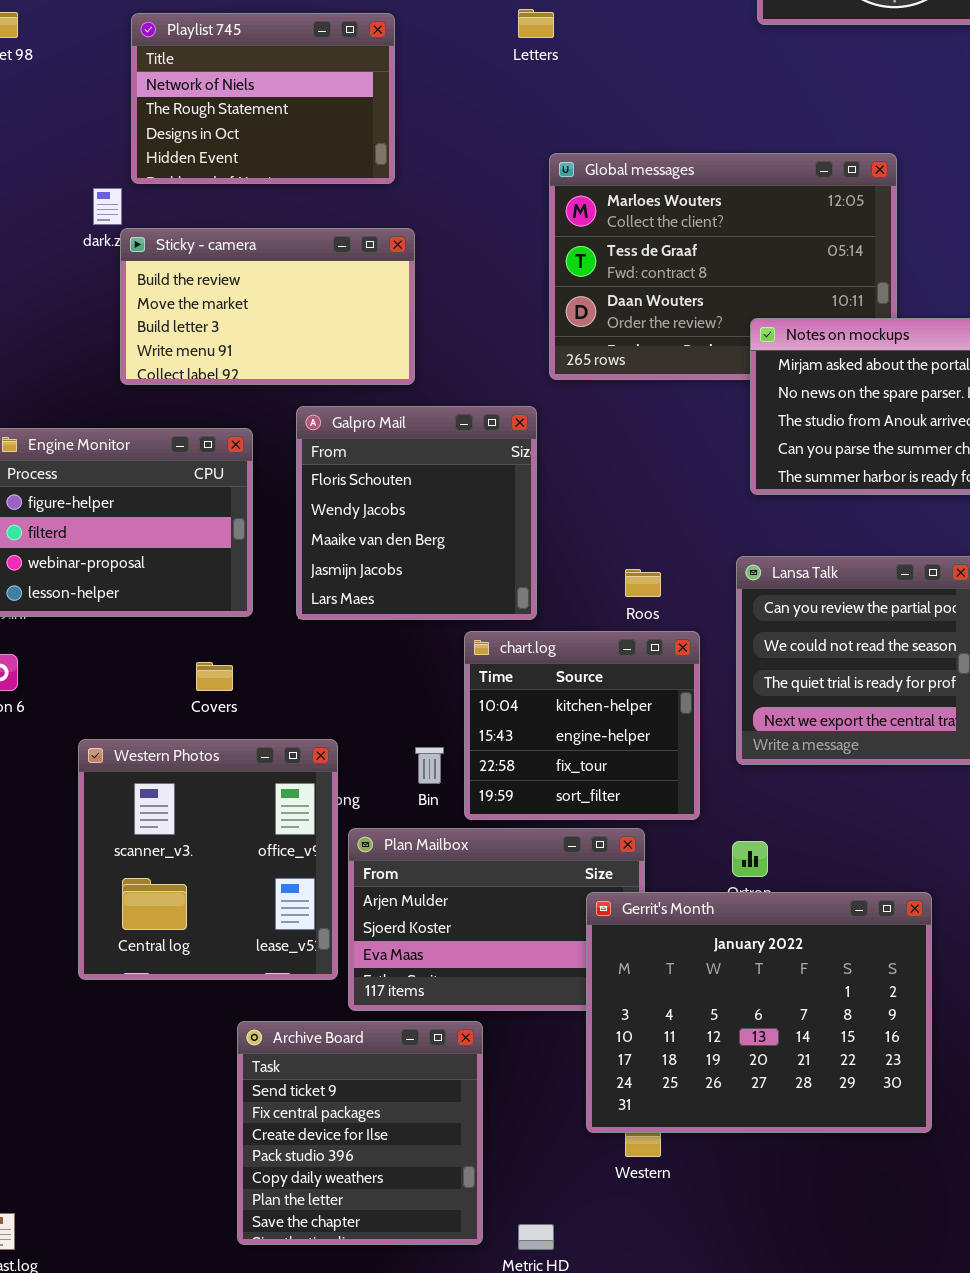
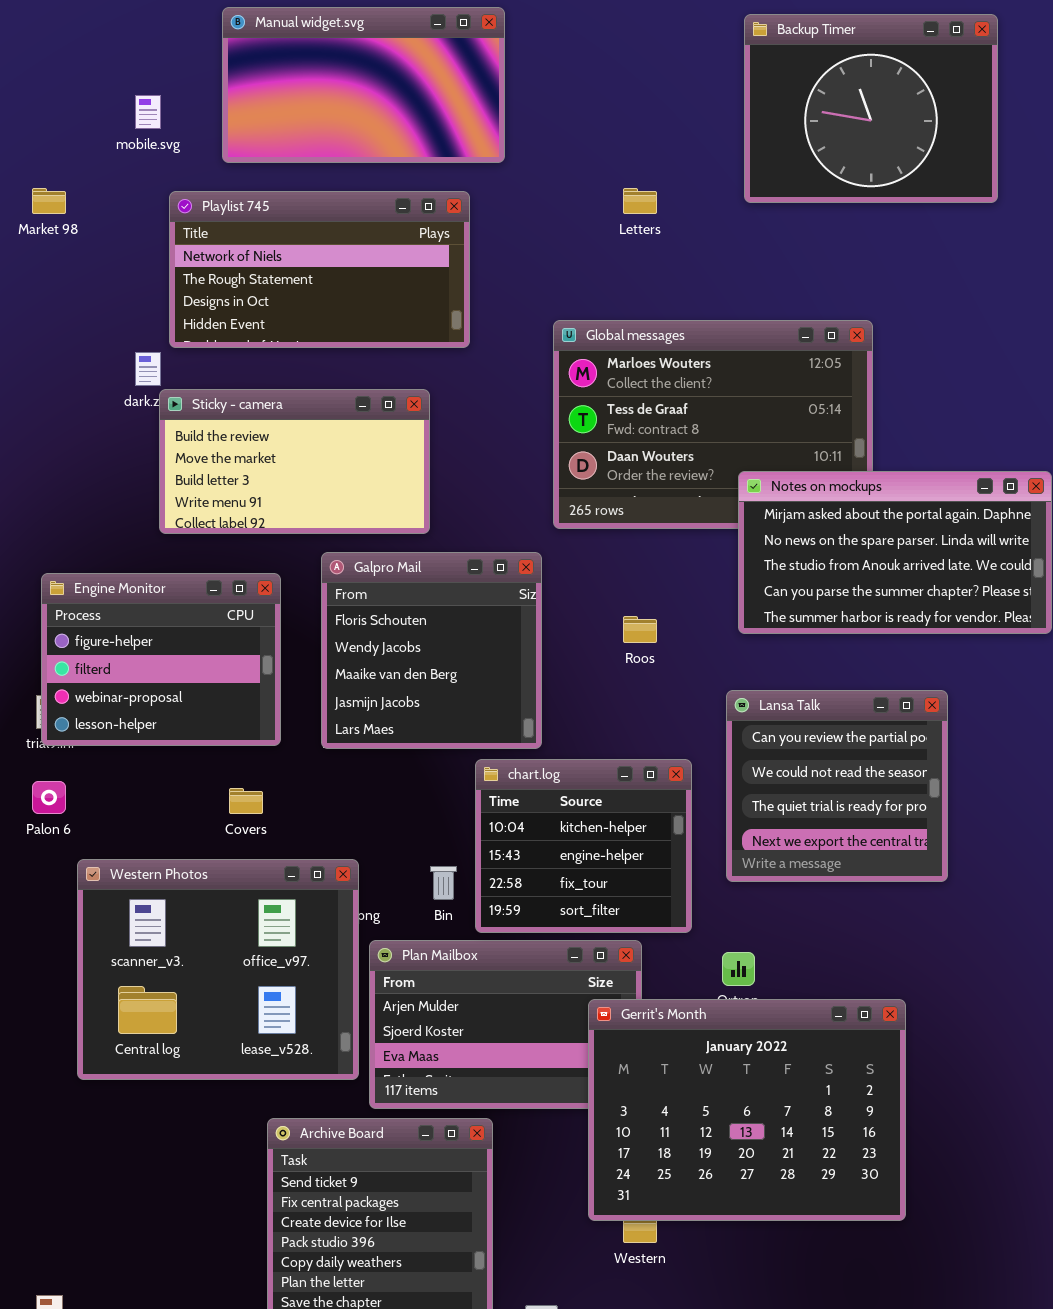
Letters: [518,9,554,38] -> [623,188,657,214], moved
Playlist 745: [131,13,395,184] -> [169,191,470,348], resized
Roos: [625,569,661,597] -> [623,616,657,643], moved
Western Photos: [78,739,338,980] -> [77,859,359,1080], resized

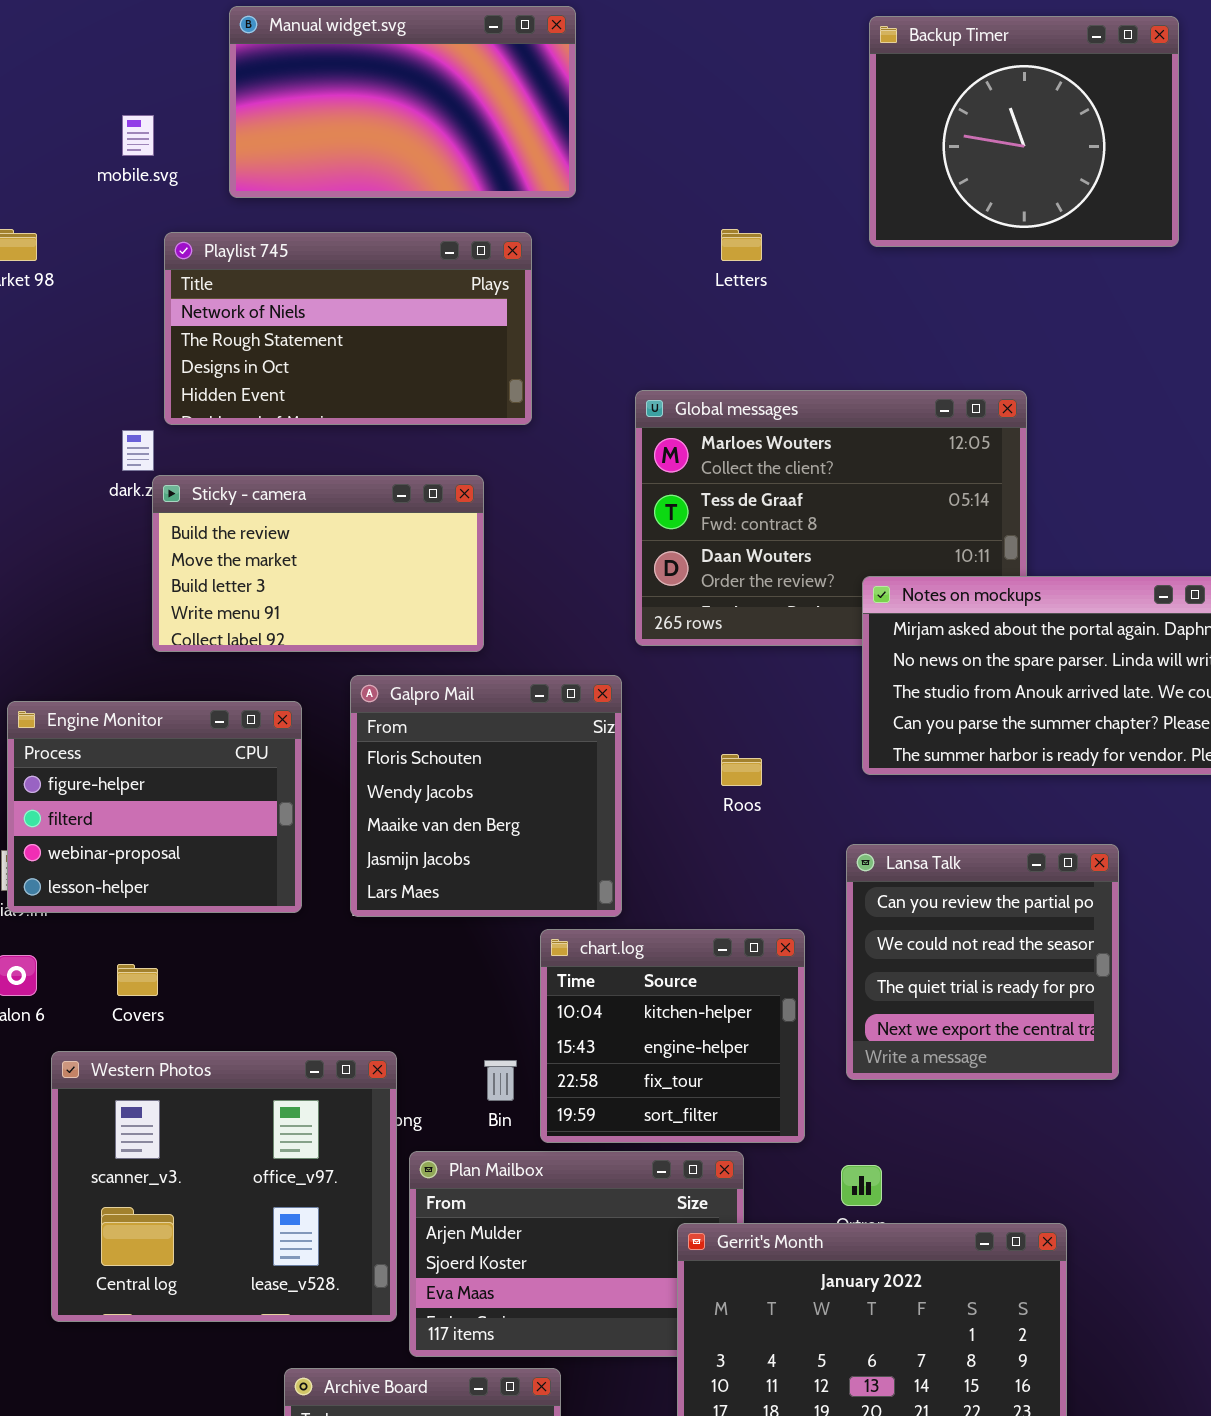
Covers: [229,788,263,814] -> [117,964,158,996], moved

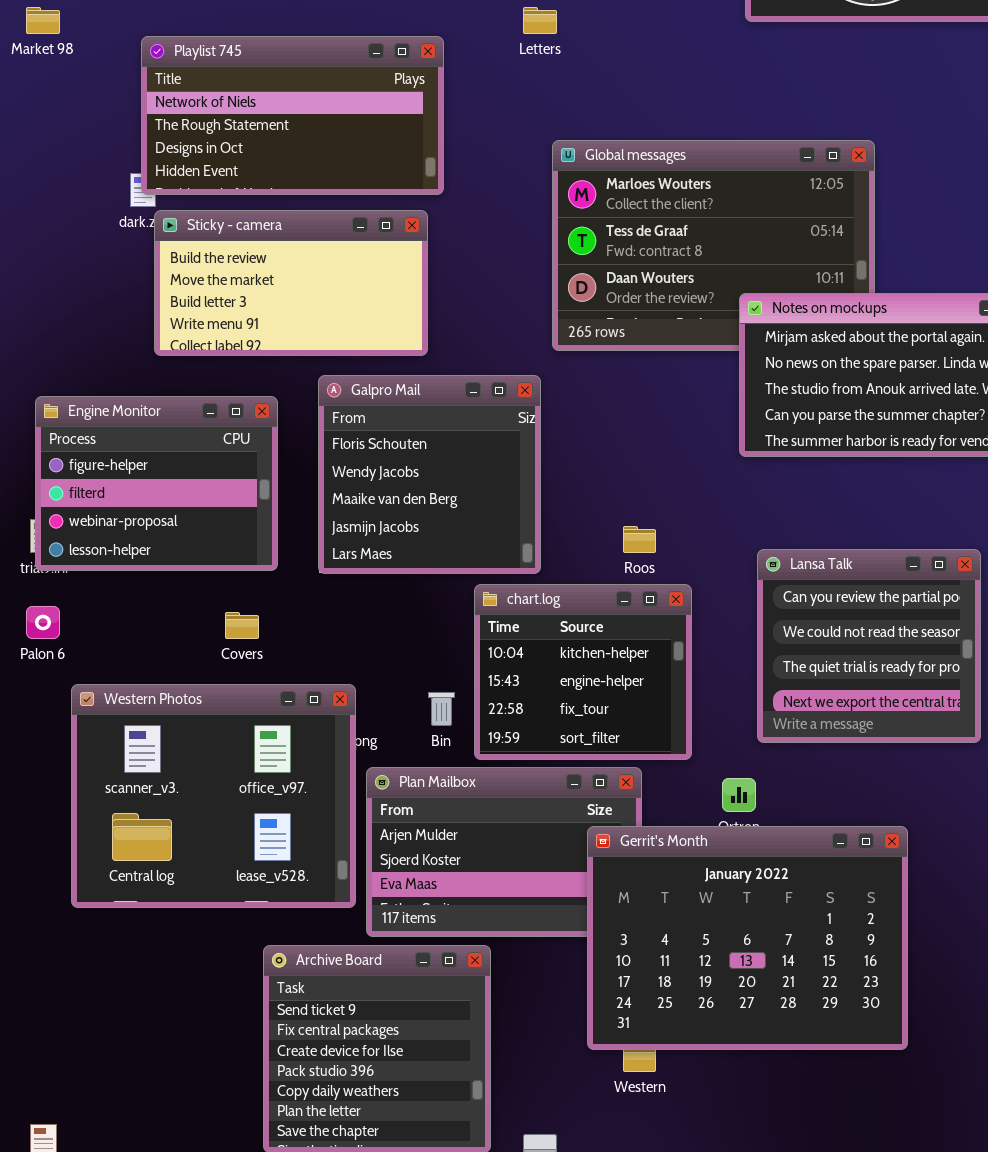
Letters: [721,229,762,261] -> [523,7,557,34], moved
Playlist 745: [164,232,532,425] -> [141,36,444,195], moved
Roos: [721,754,762,786] -> [623,526,656,553], moved
Lansa Talk: [846,844,1119,1080] -> [757,549,981,743], moved
Covers: [117,964,158,996] -> [225,612,259,639], moved

